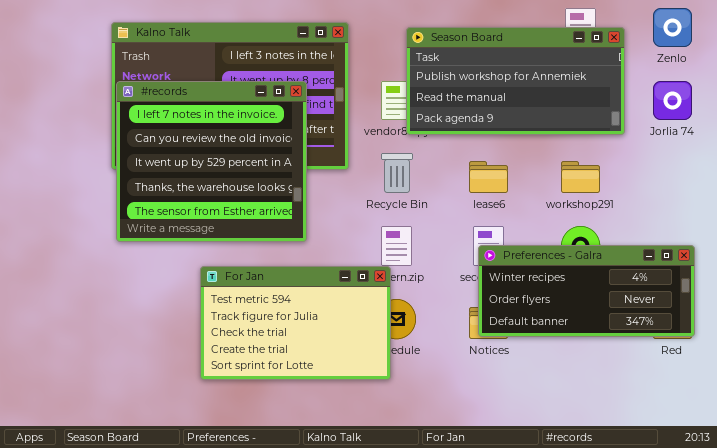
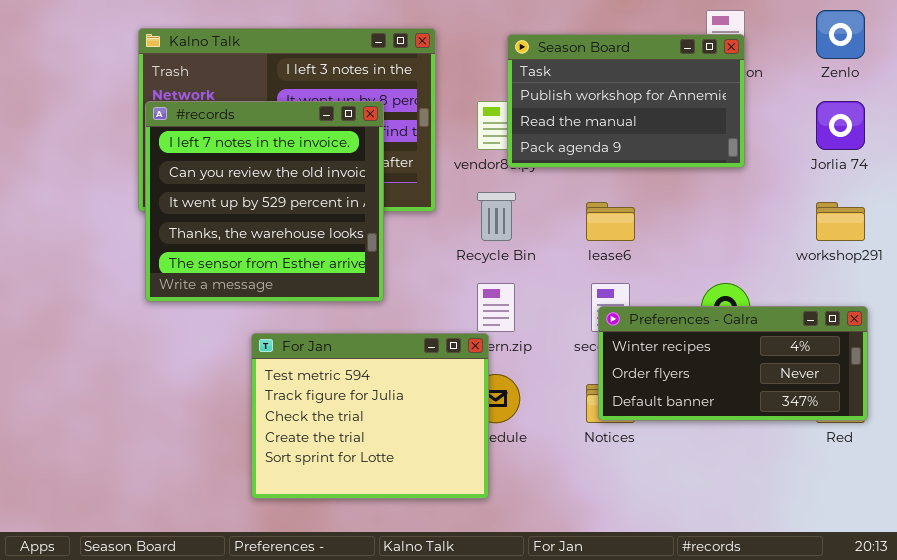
Season Board: [406,27,625,135] -> [507,34,745,168], resized
workshop291: [561,161,600,193] -> [816,202,865,241], moved
For Jan: [200,266,391,380] -> [251,333,489,499], resized

